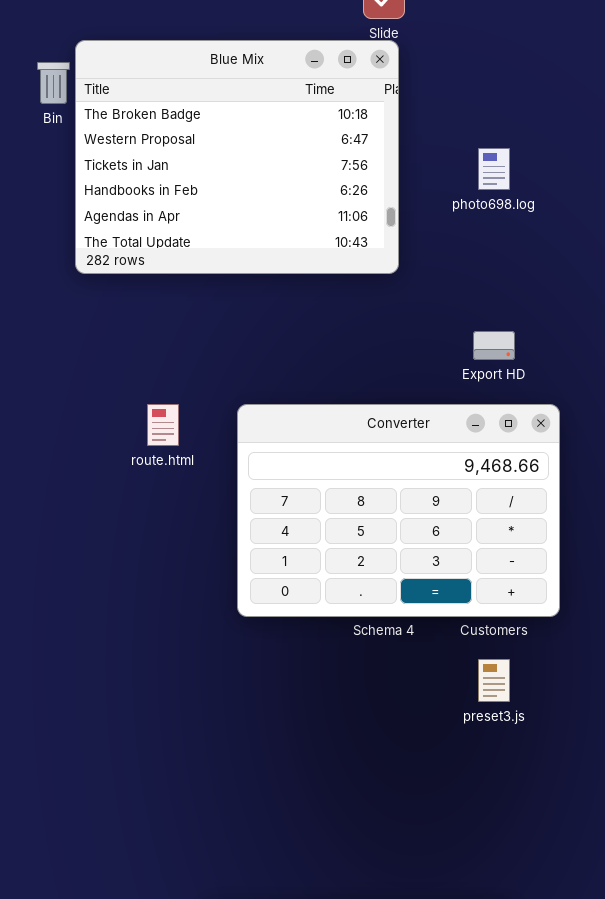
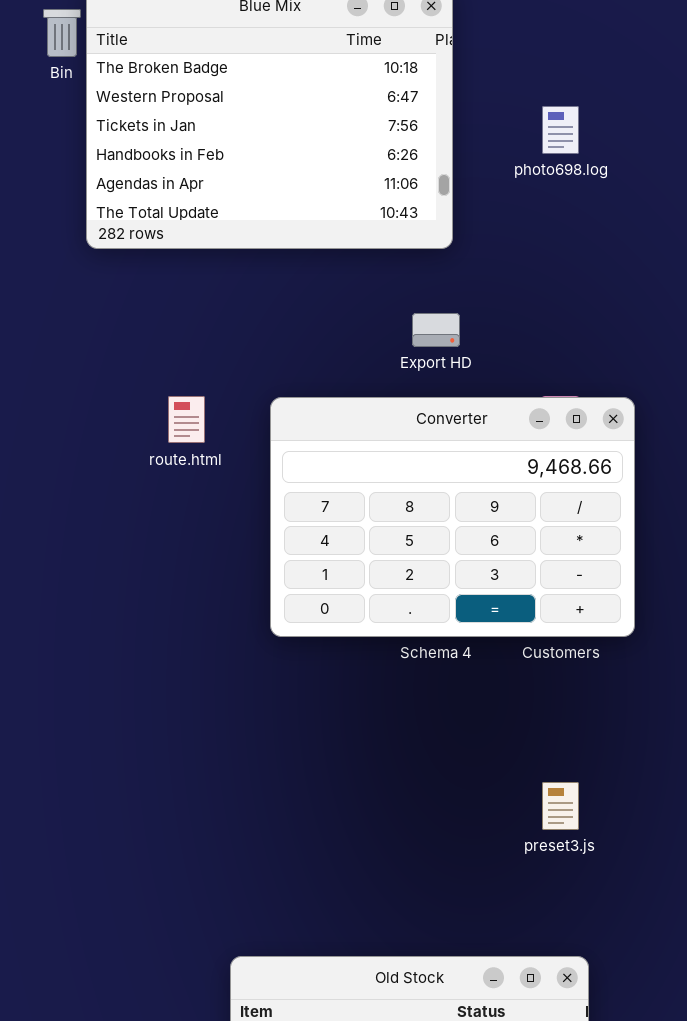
Export HD: [473,331,515,360] -> [412,313,460,347], moved
preset3.js: [478,659,510,702] -> [542,782,579,830], moved

